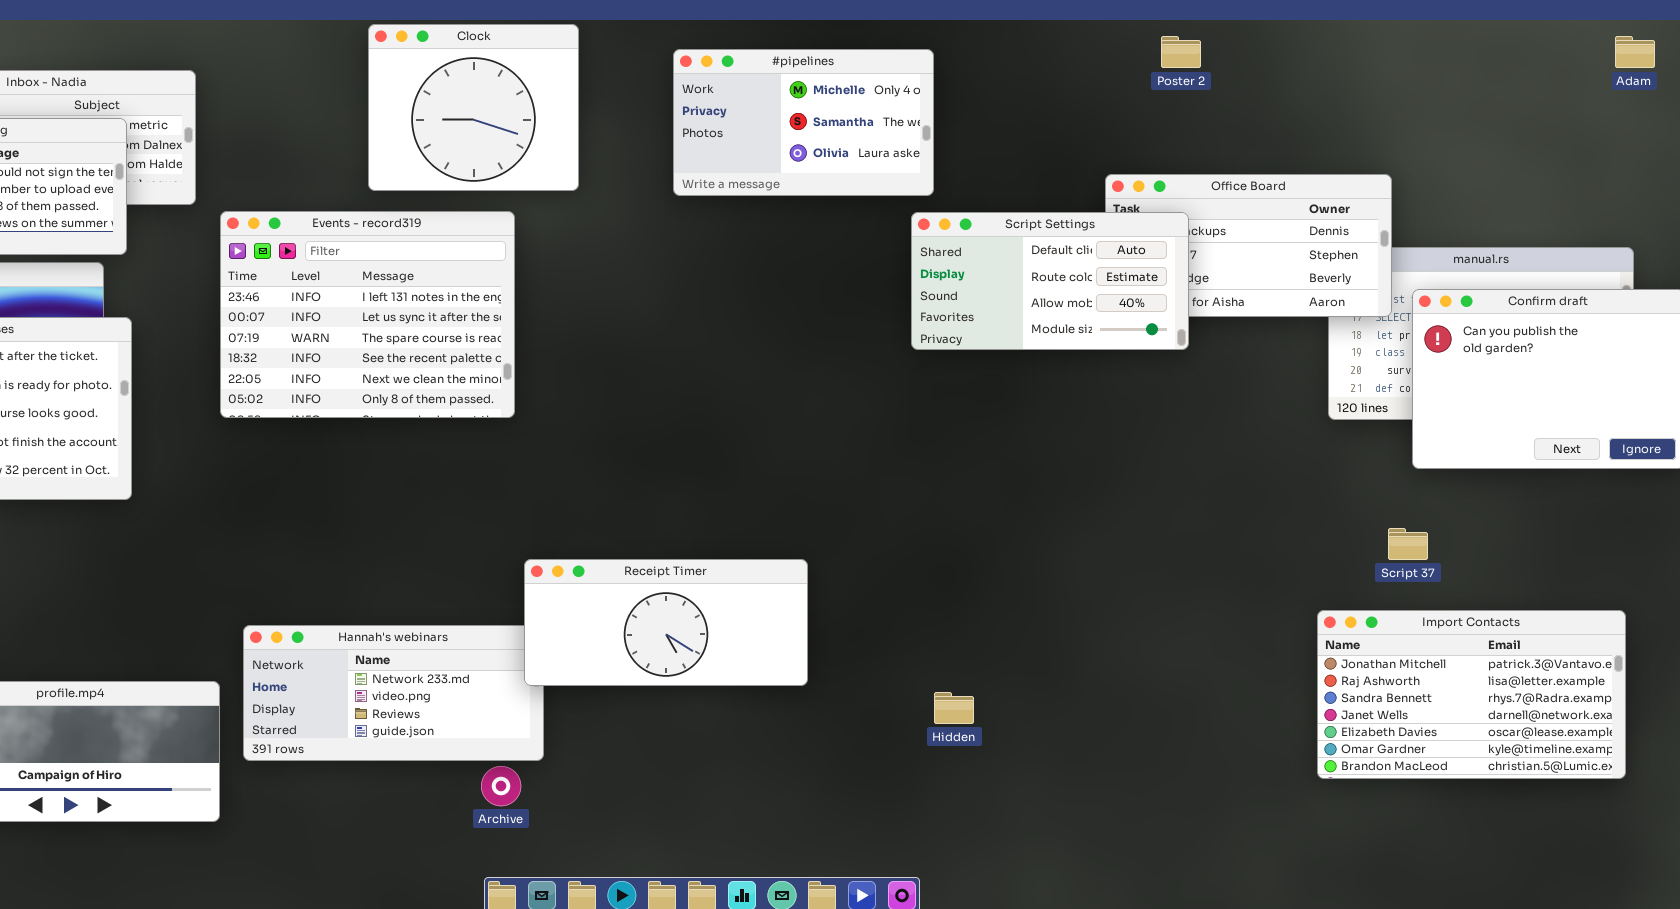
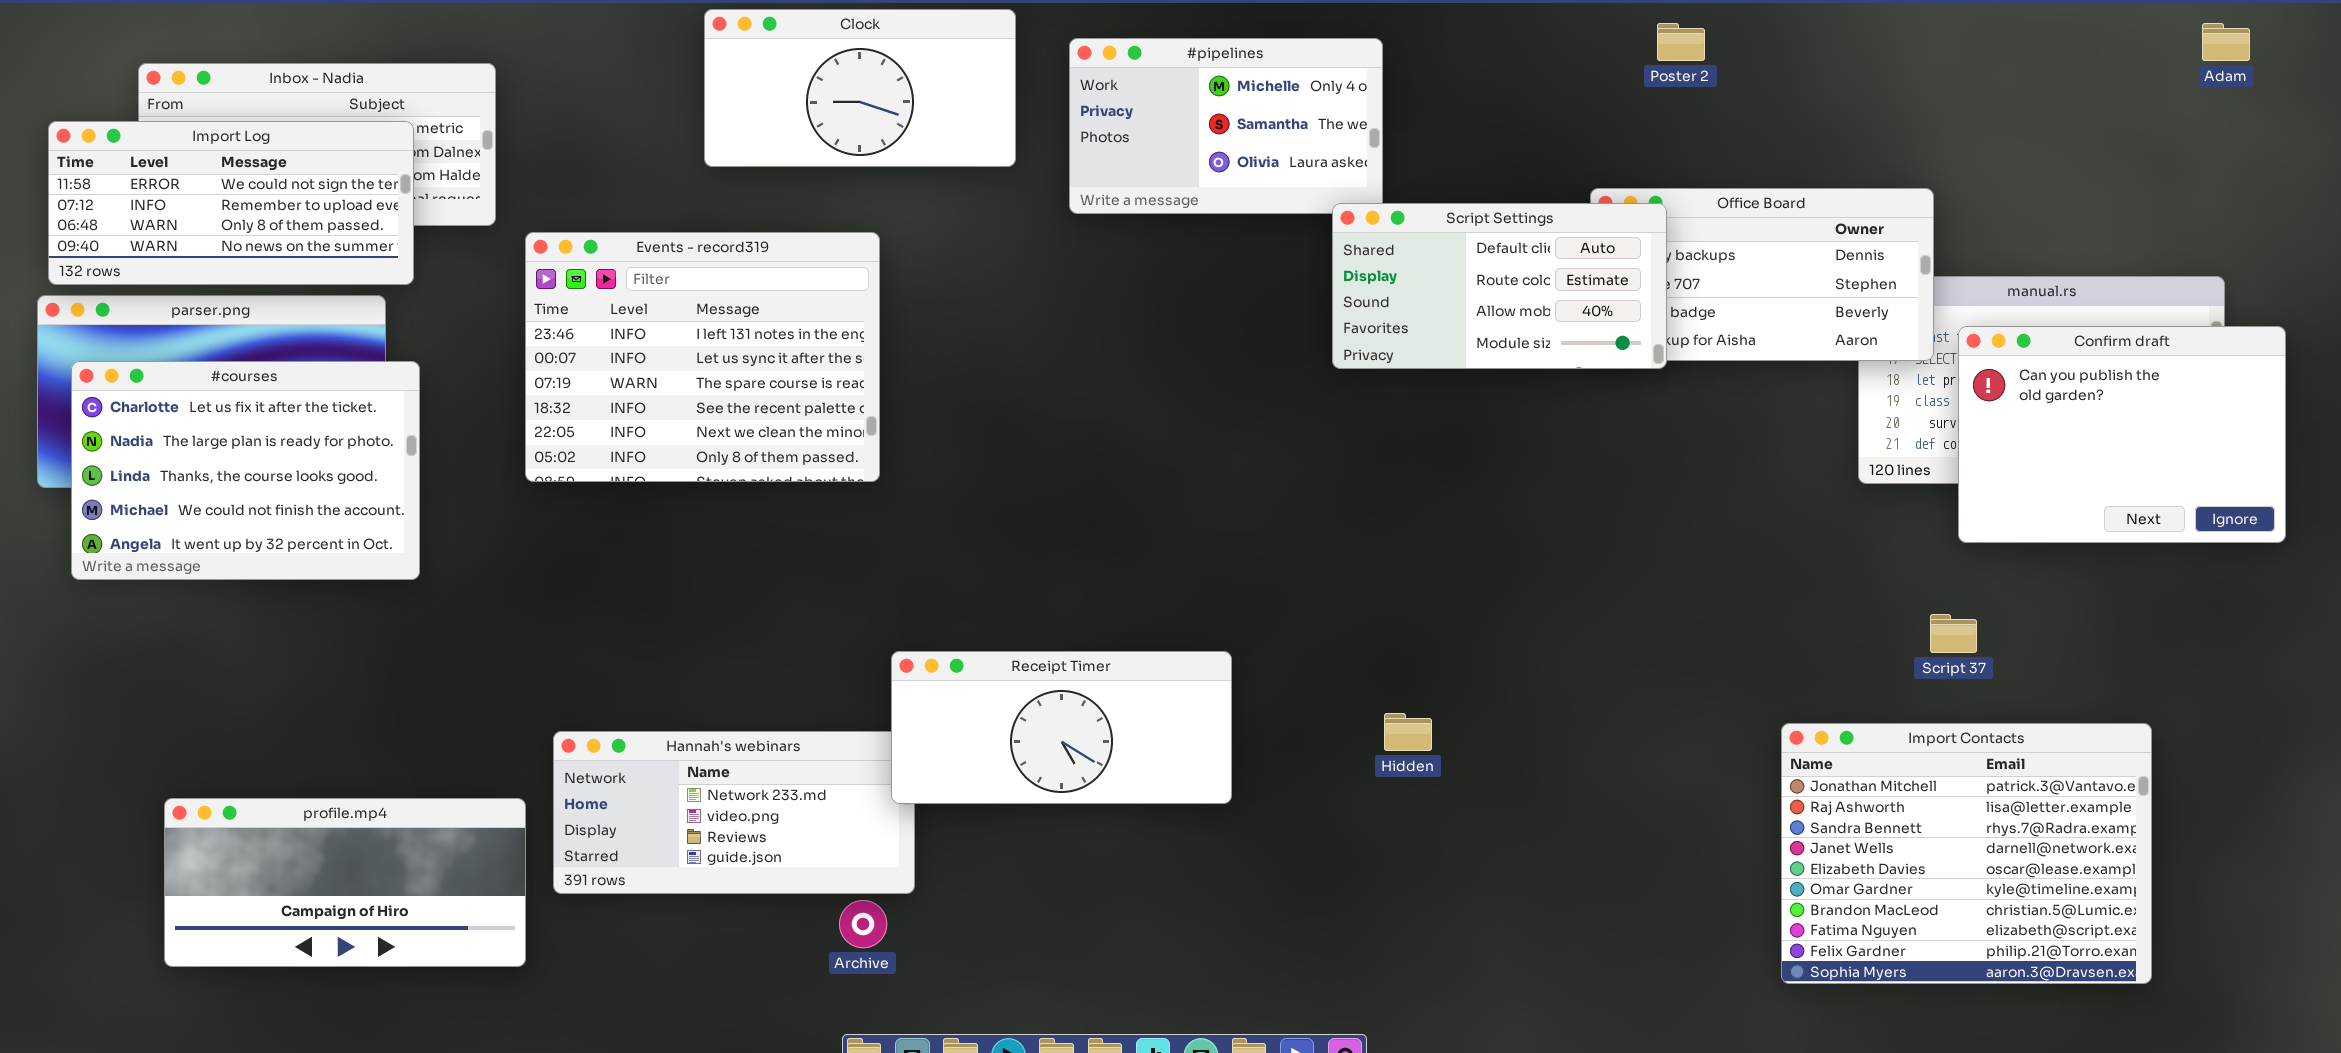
Clock: [368,24,579,191] -> [704,9,1016,167], resized
Script Settings: [911,212,1189,350] -> [1332,203,1667,369], moved
Import Contacts: [1317,610,1626,779] -> [1781,723,2152,984], moved, resized
Hidden: [934,692,974,724] -> [1384,713,1432,751], moved

